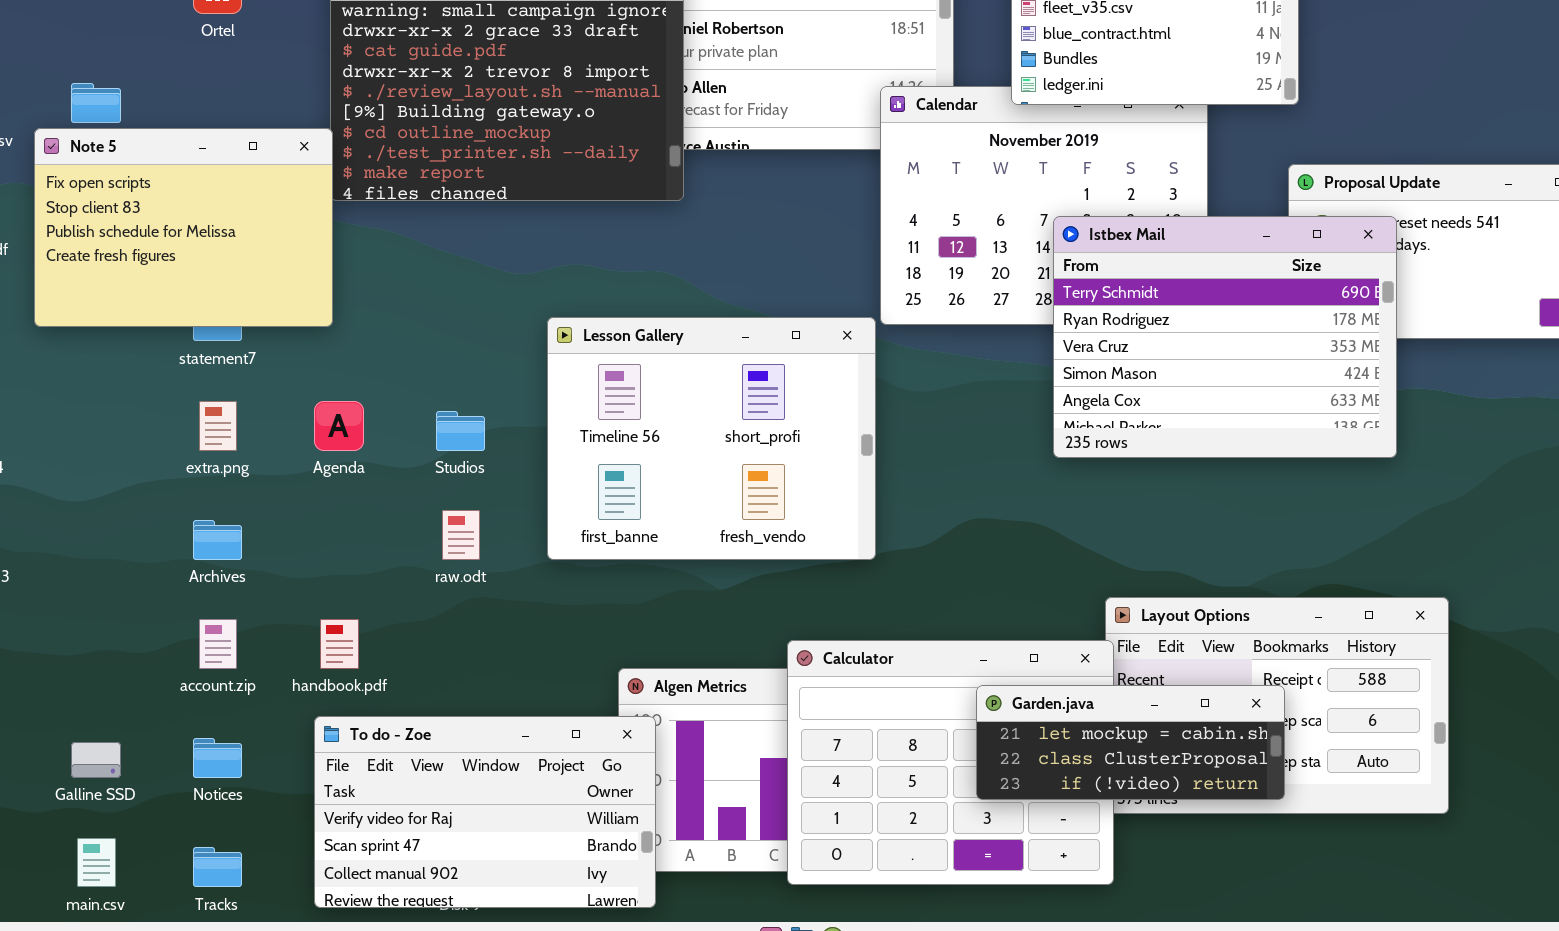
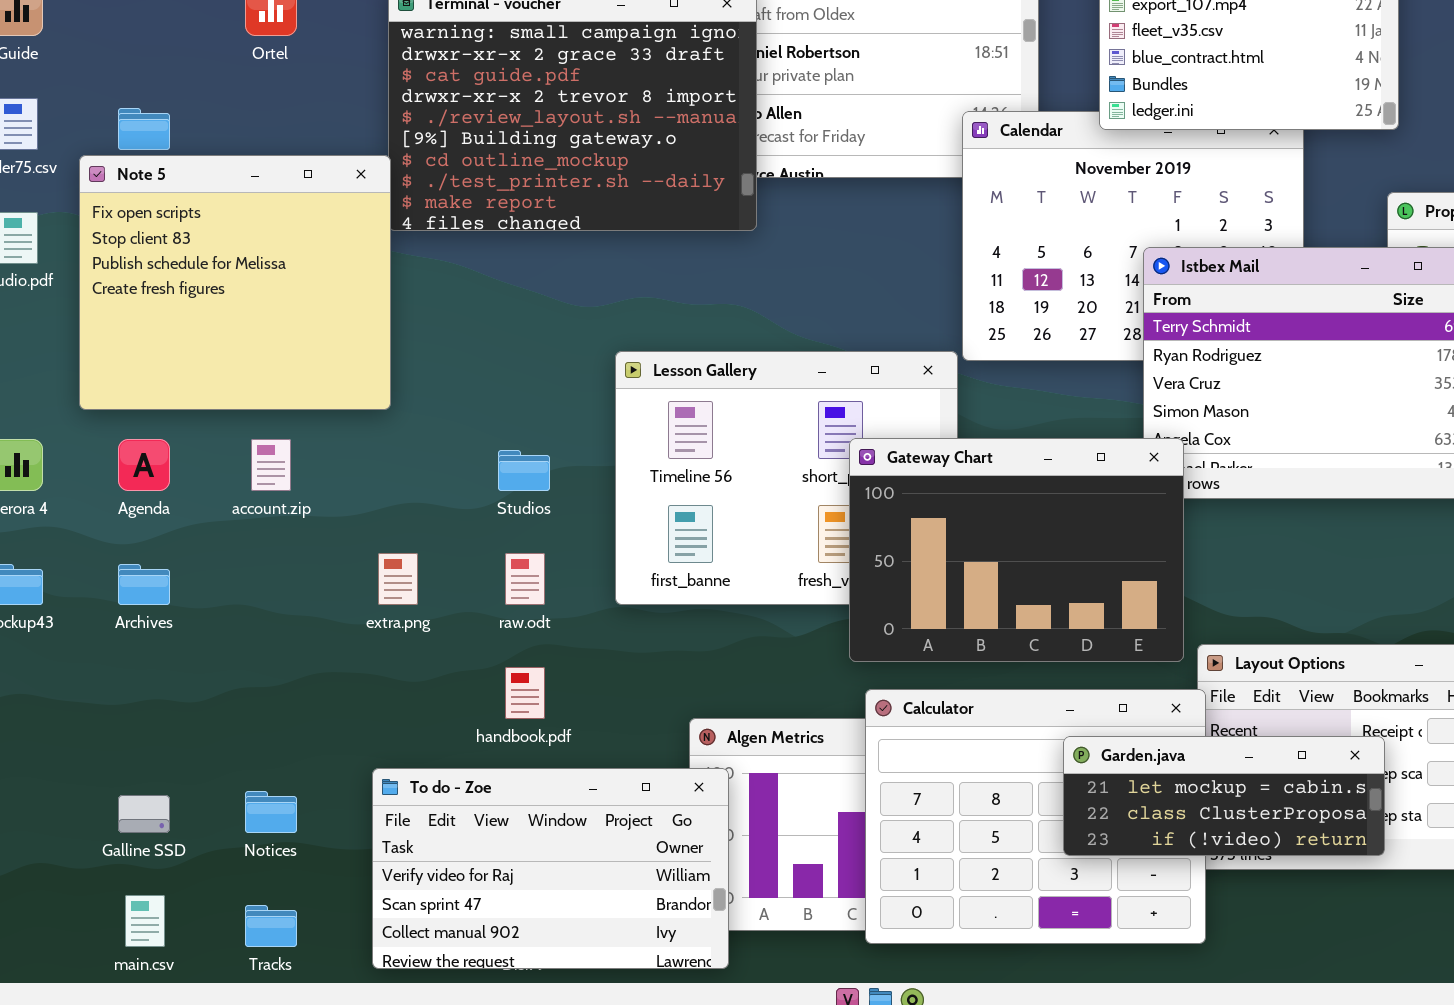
Note 5: [34,128,333,327] -> [79,155,391,410], resized
Gateway Chart: none -> [849,438,1184,662], opened
extra.png: [199,401,237,451] -> [378,553,418,605], moved
Agenda: [314,401,364,451] -> [118,439,170,491], moved
Archives: [193,520,242,560] -> [118,564,170,605], moved
account.zip: [199,619,237,669] -> [251,439,291,491], moved
handbook.pdf: [320,619,359,669] -> [505,667,545,719], moved

